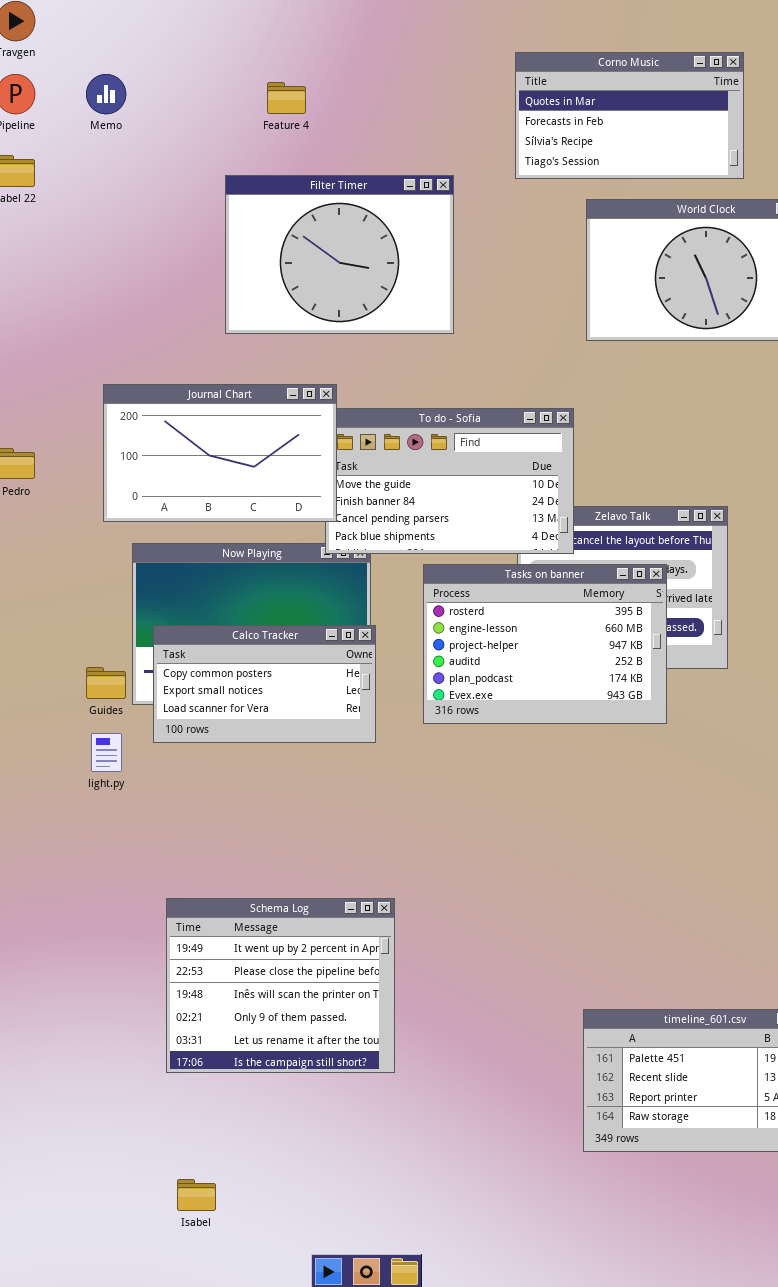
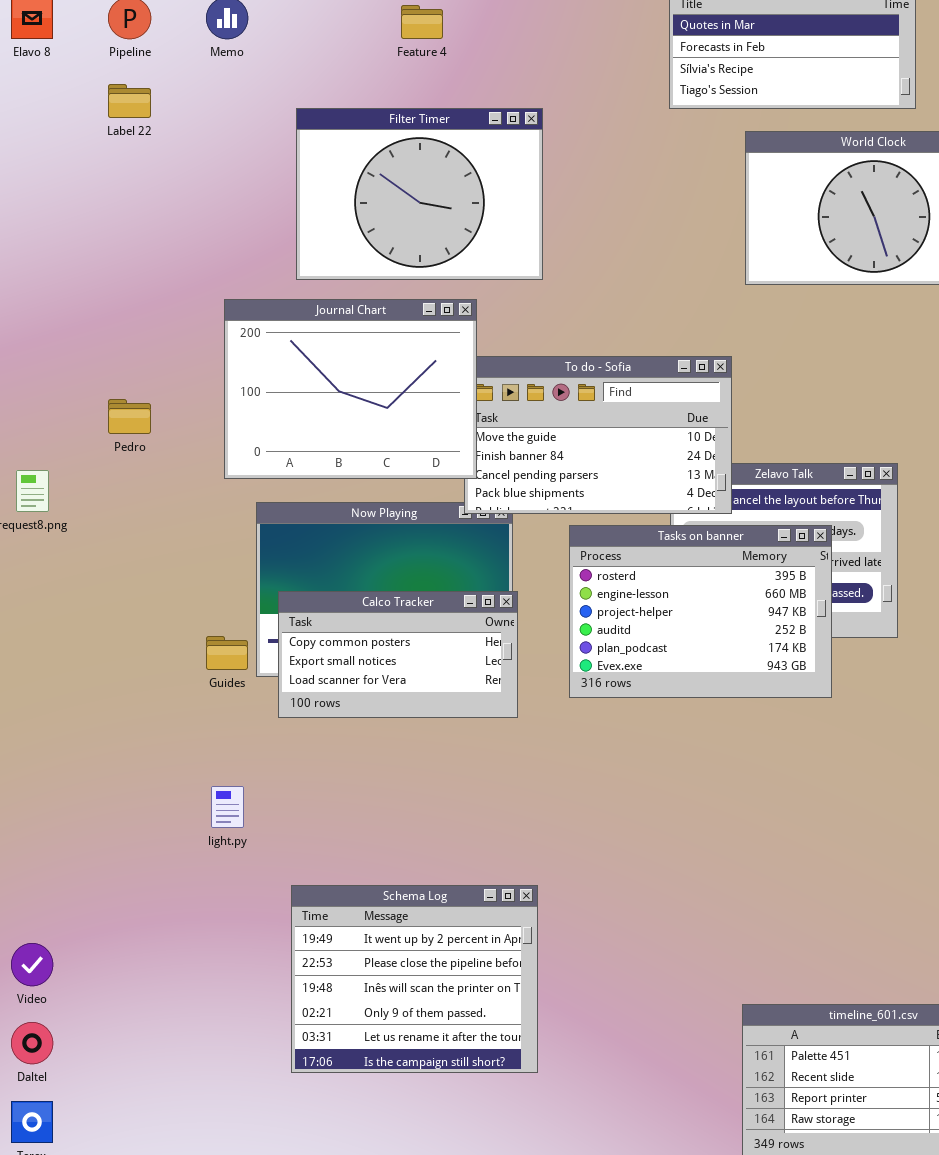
Filter Timer: [225,175,454,334] -> [296,108,543,280], moved
Journal Chart: [103,384,337,522] -> [224,299,477,479], resized
light.py: [91,733,122,772] -> [211,786,244,828], moved

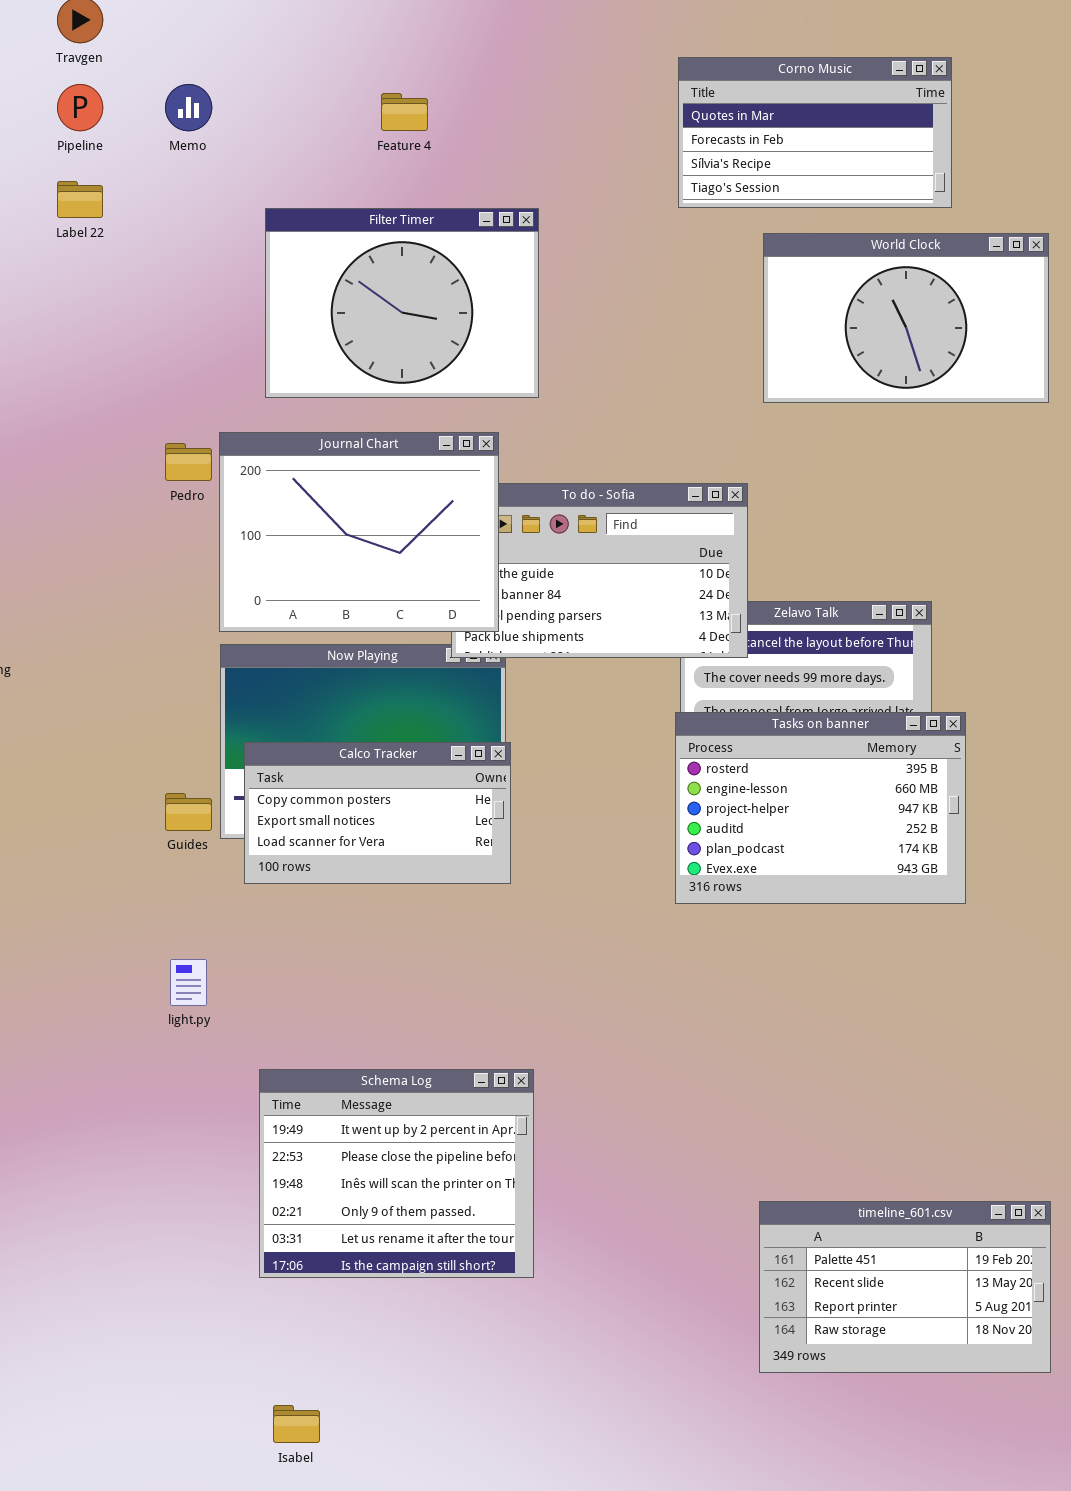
Journal Chart: [224,299,477,479] -> [219,432,499,632], moved
Pedro: [108,399,151,434] -> [165,443,212,481], moved
Tasks on banner: [569,525,832,698] -> [675,712,966,904], moved

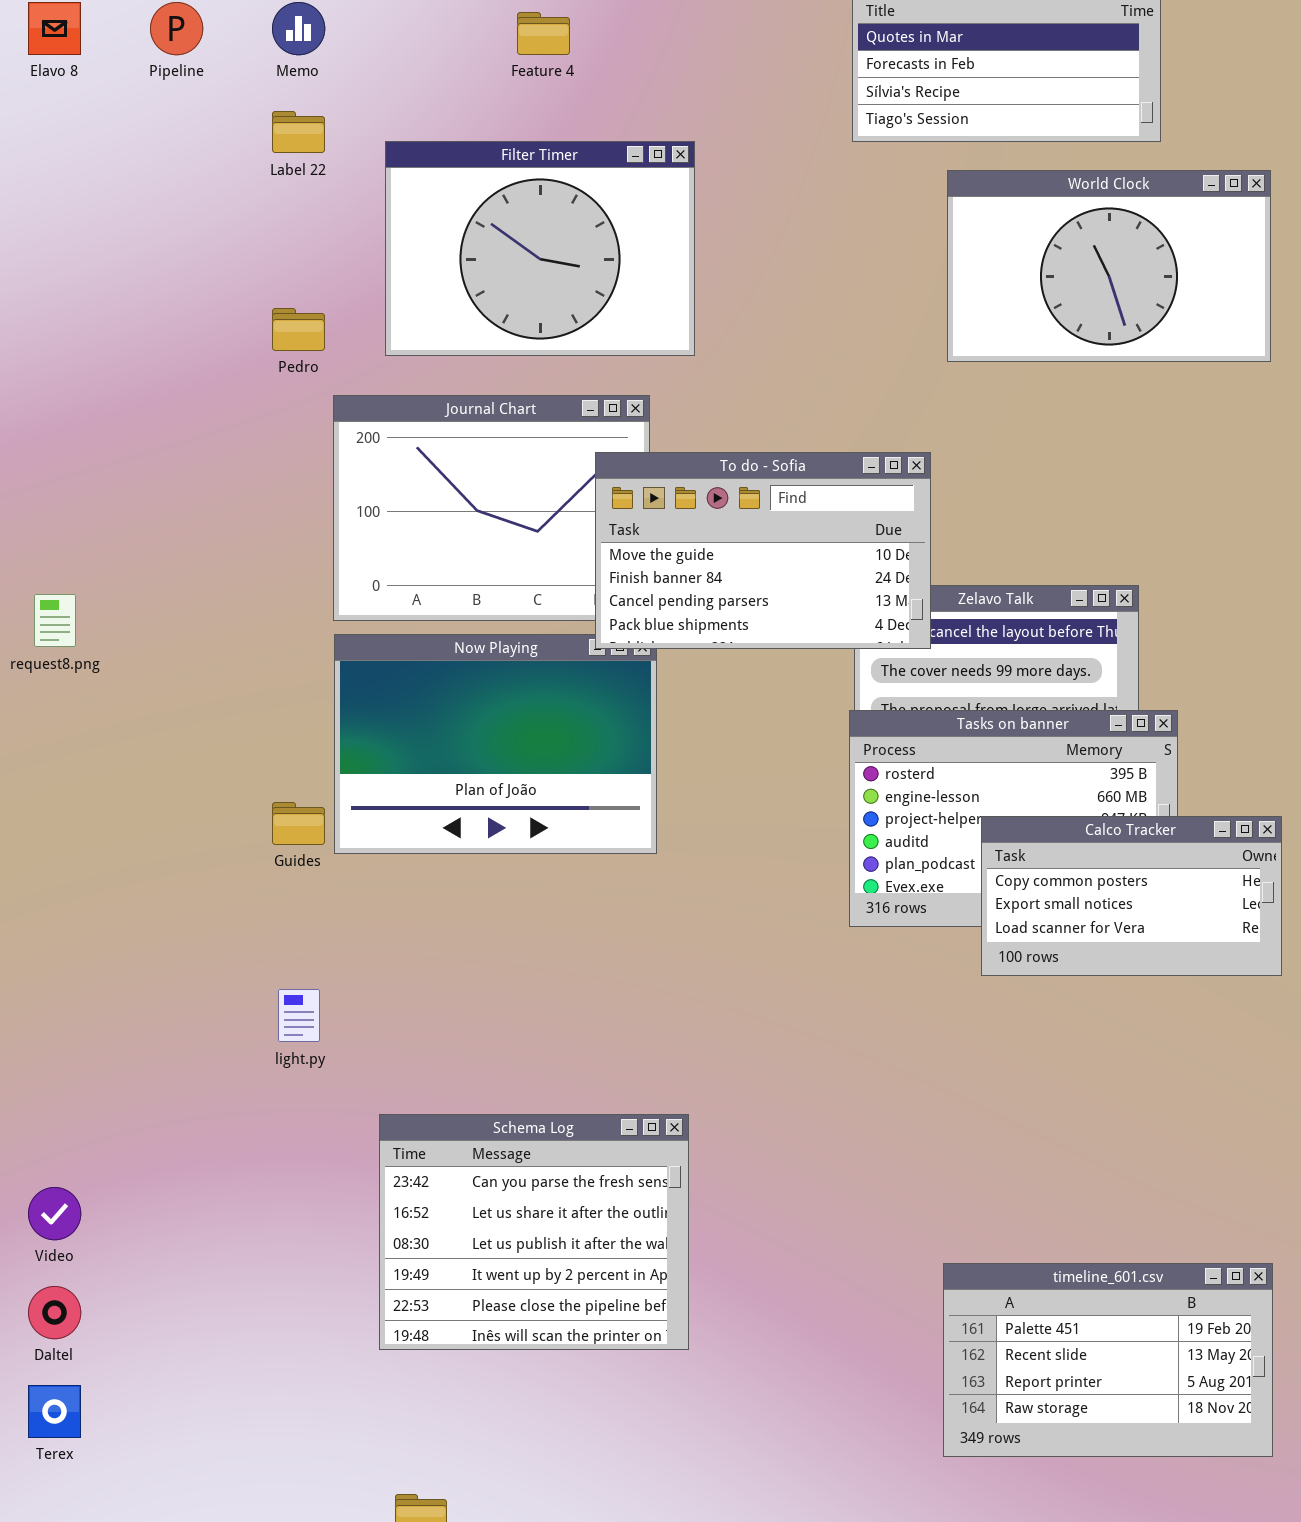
Label 22: [57,181,103,218] -> [272,111,325,153], moved
Pedro: [165,443,212,481] -> [272,308,325,351], moved
To do - Sofia: [451,483,748,658] -> [595,452,931,649], raised
Calco Tracker: [244,742,511,884] -> [981,816,1282,976], moved
Schema Log: [259,1069,534,1278] -> [379,1114,689,1350], scrolled up 3 rows

